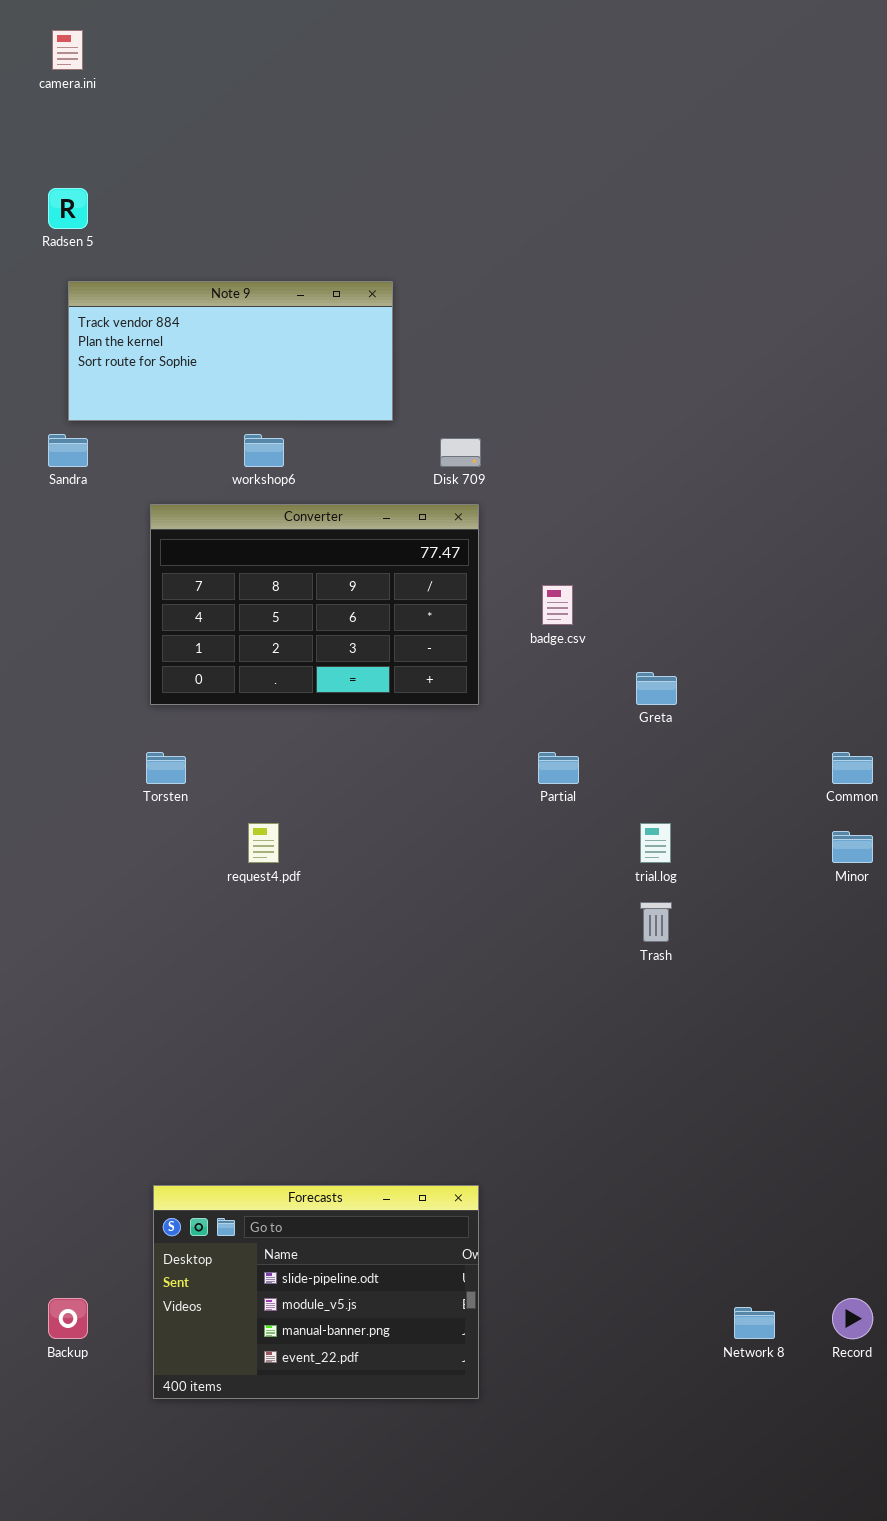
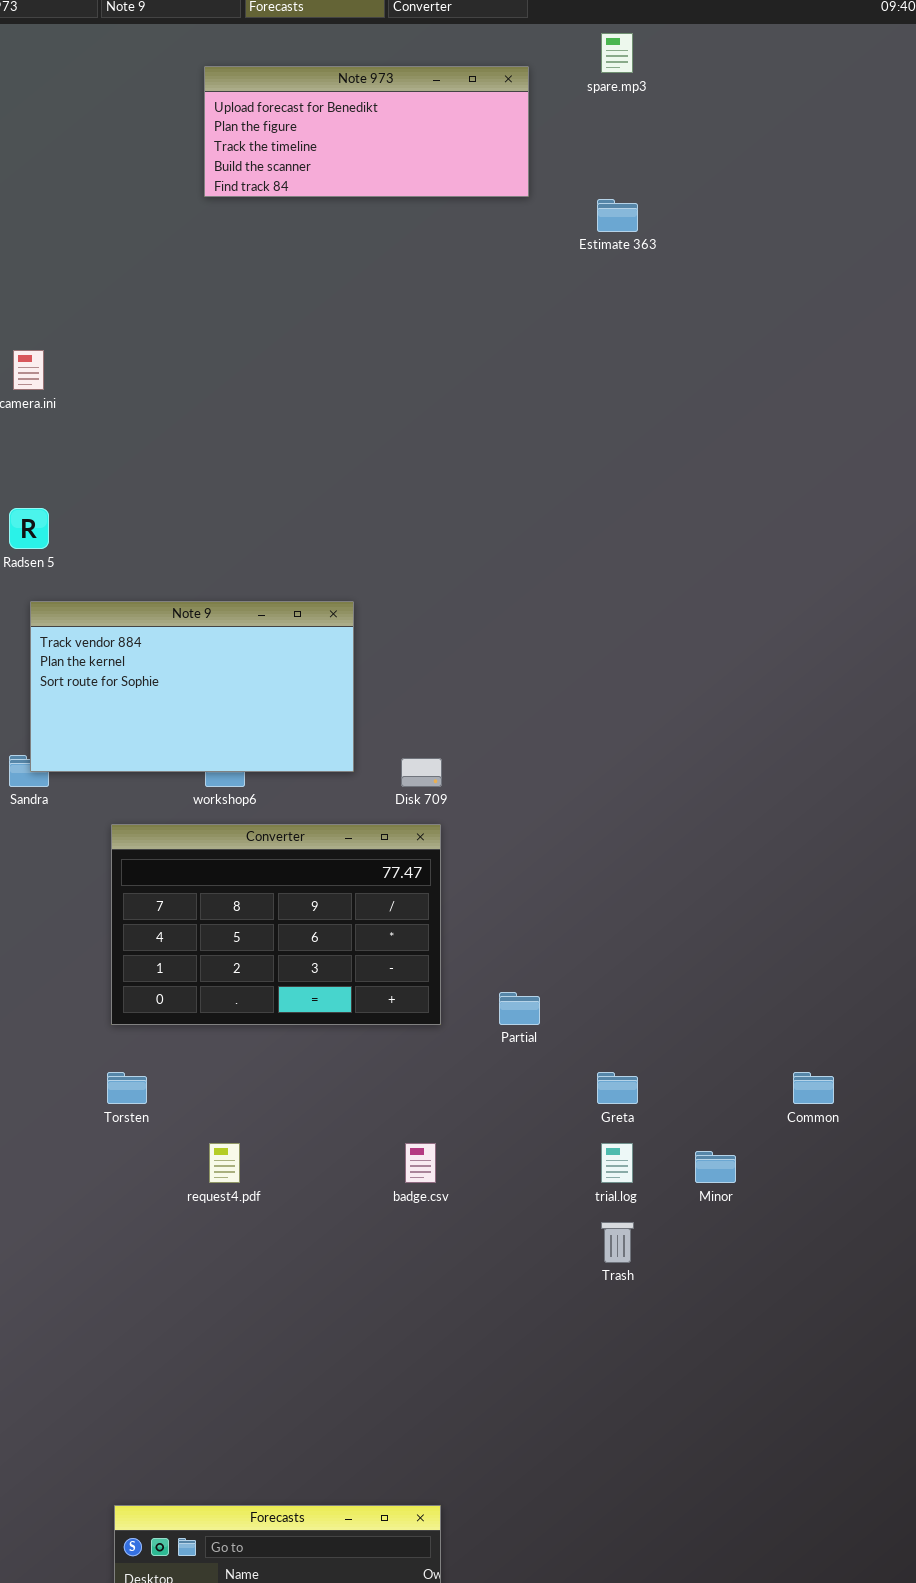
Note 9: [68,281,393,421] -> [30,601,354,772], resized
badge.csv: [542,585,573,625] -> [405,1143,436,1183], moved
Greta: [636,672,677,705] -> [597,1072,638,1104], moved
Partial: [538,752,579,784] -> [499,992,540,1025], moved
Minor: [832,831,873,863] -> [695,1151,736,1183], moved

